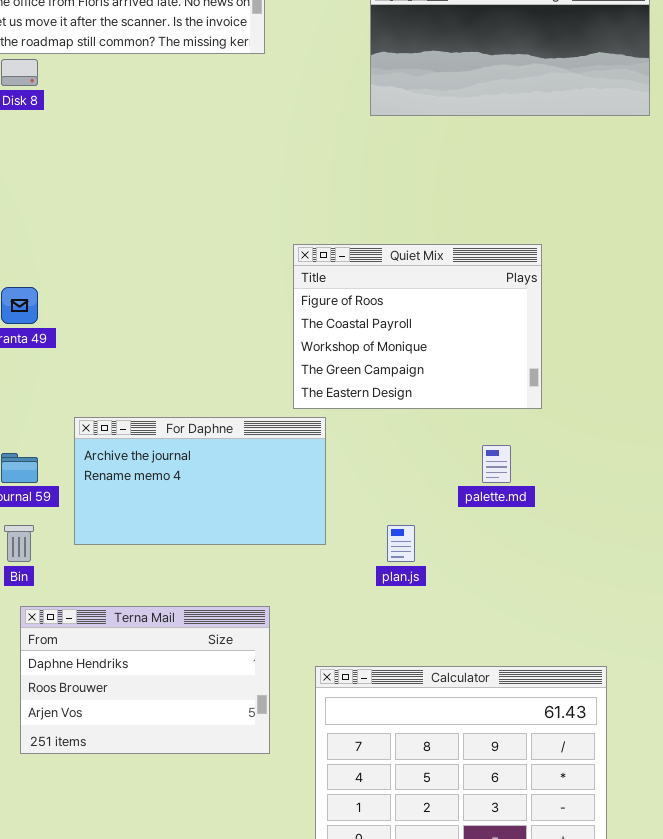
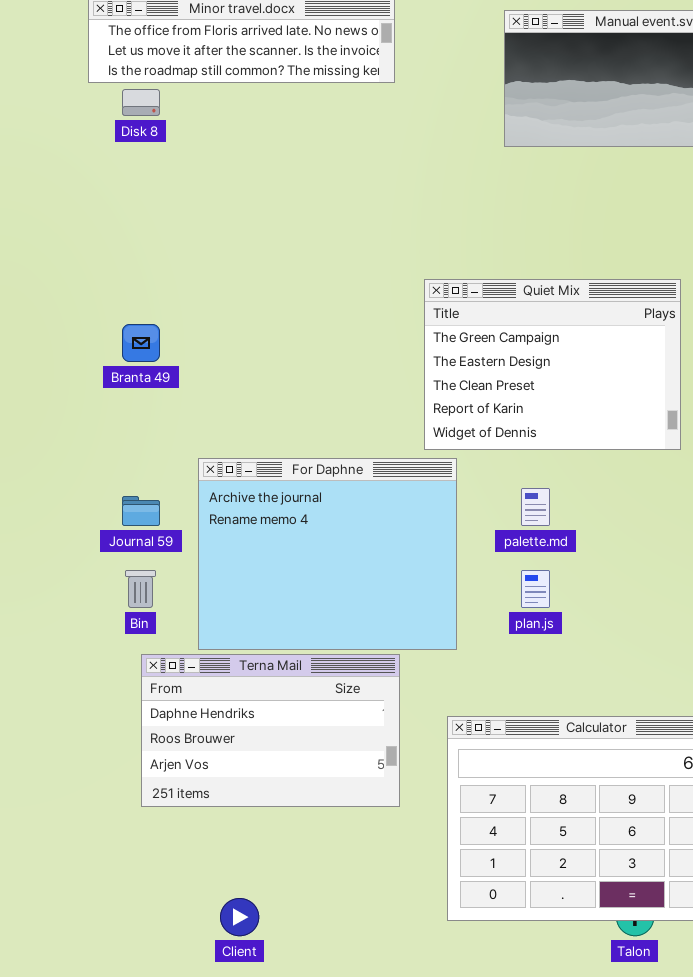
Quiet Mix: [293,244,542,409] -> [424,279,681,450], scrolled down 3 rows
For Daphne: [74,417,326,545] -> [198,458,457,650], resized
palette.md: [482,445,511,483] -> [521,488,550,526], moved

